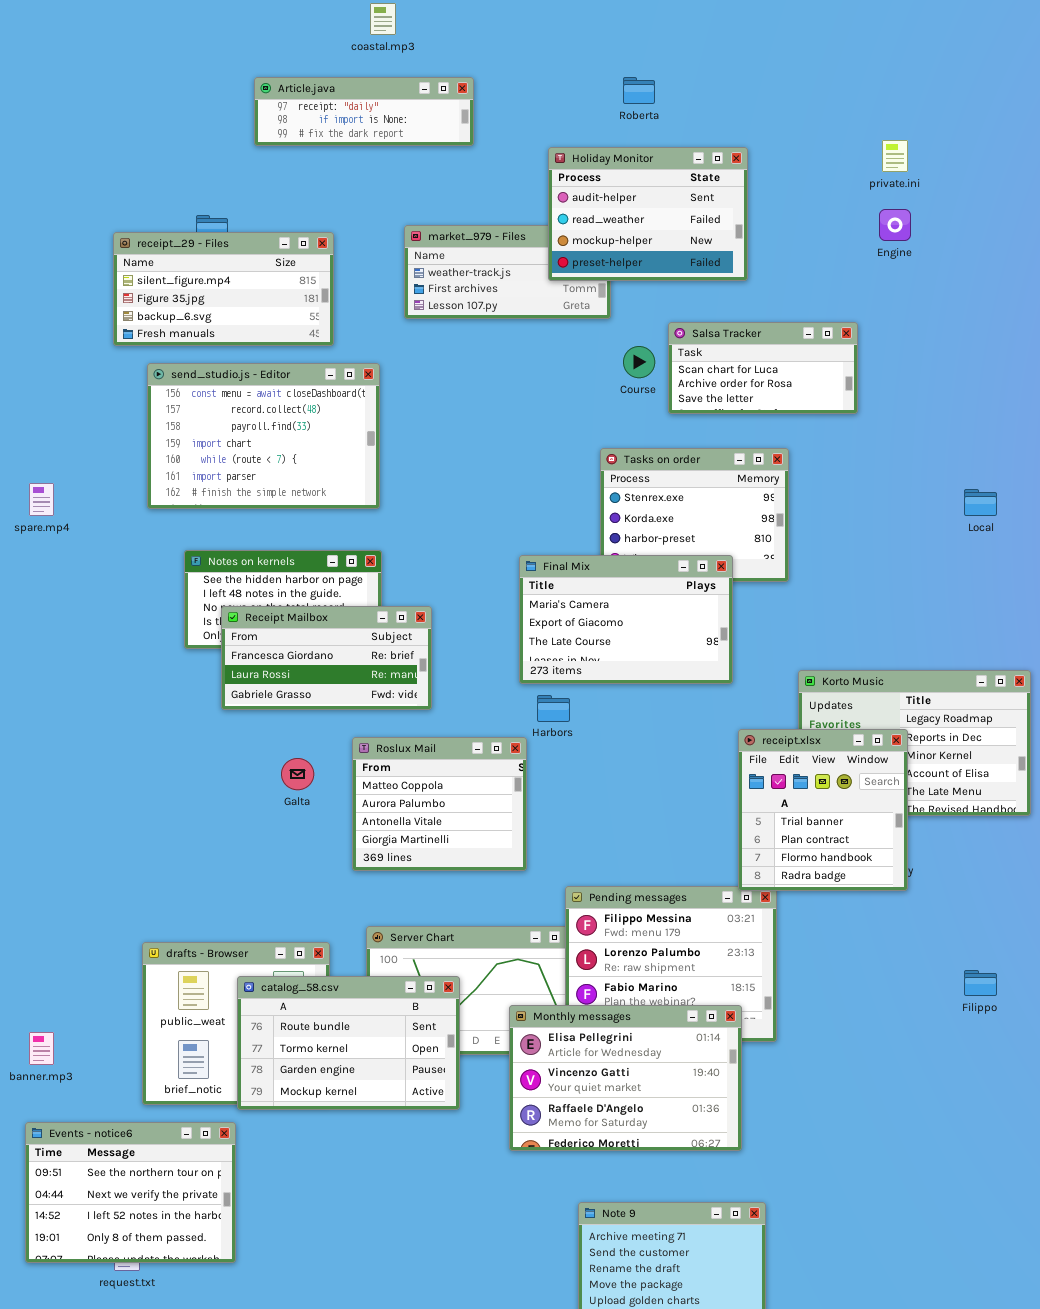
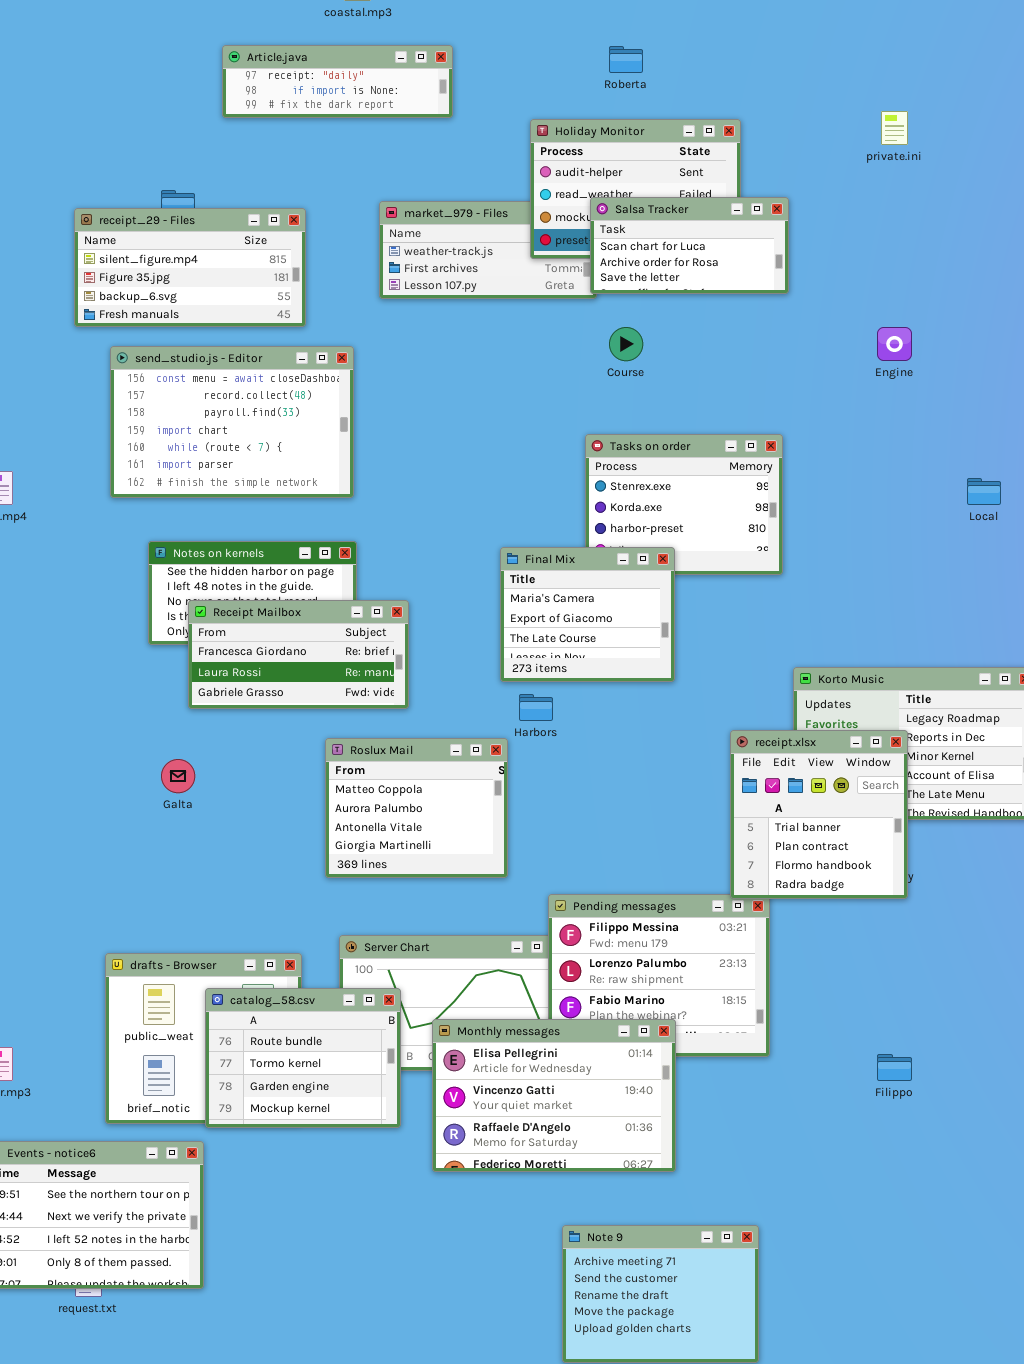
Engine: [879,209,911,241] -> [877,327,912,361], moved
Salsa Tracker: [668,322,858,414] -> [590,197,789,294], moved
Final Mix: [519,555,733,684] -> [500,547,675,682], resized
Galta: [281,758,314,790] -> [161,759,195,793], moved
Filippo: [964,970,997,996] -> [877,1054,912,1081], moved
catalog_58.csv: [237,976,460,1110] -> [205,988,401,1128], resized
Monthly messages: [509,1005,742,1151] -> [432,1019,676,1172], moved

